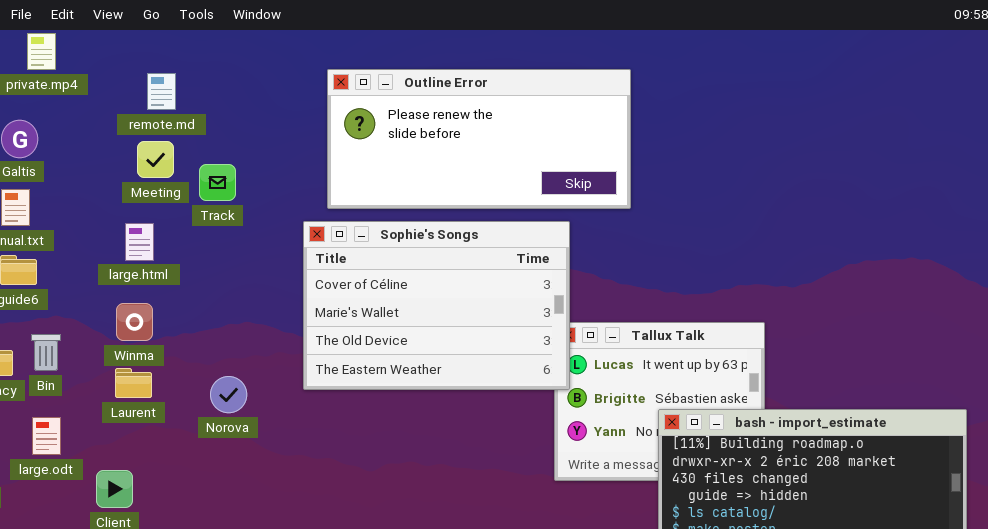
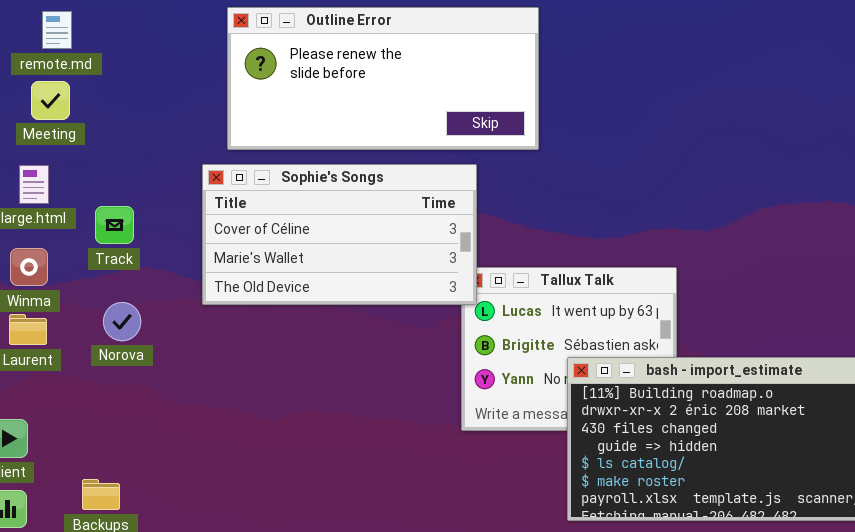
Track: [199,164,236,201] -> [95,206,134,244], moved
Sophie's Songs: [303,221,570,390] -> [202,164,477,305], resized
Norova: [210,376,247,413] -> [103,302,141,341], moved

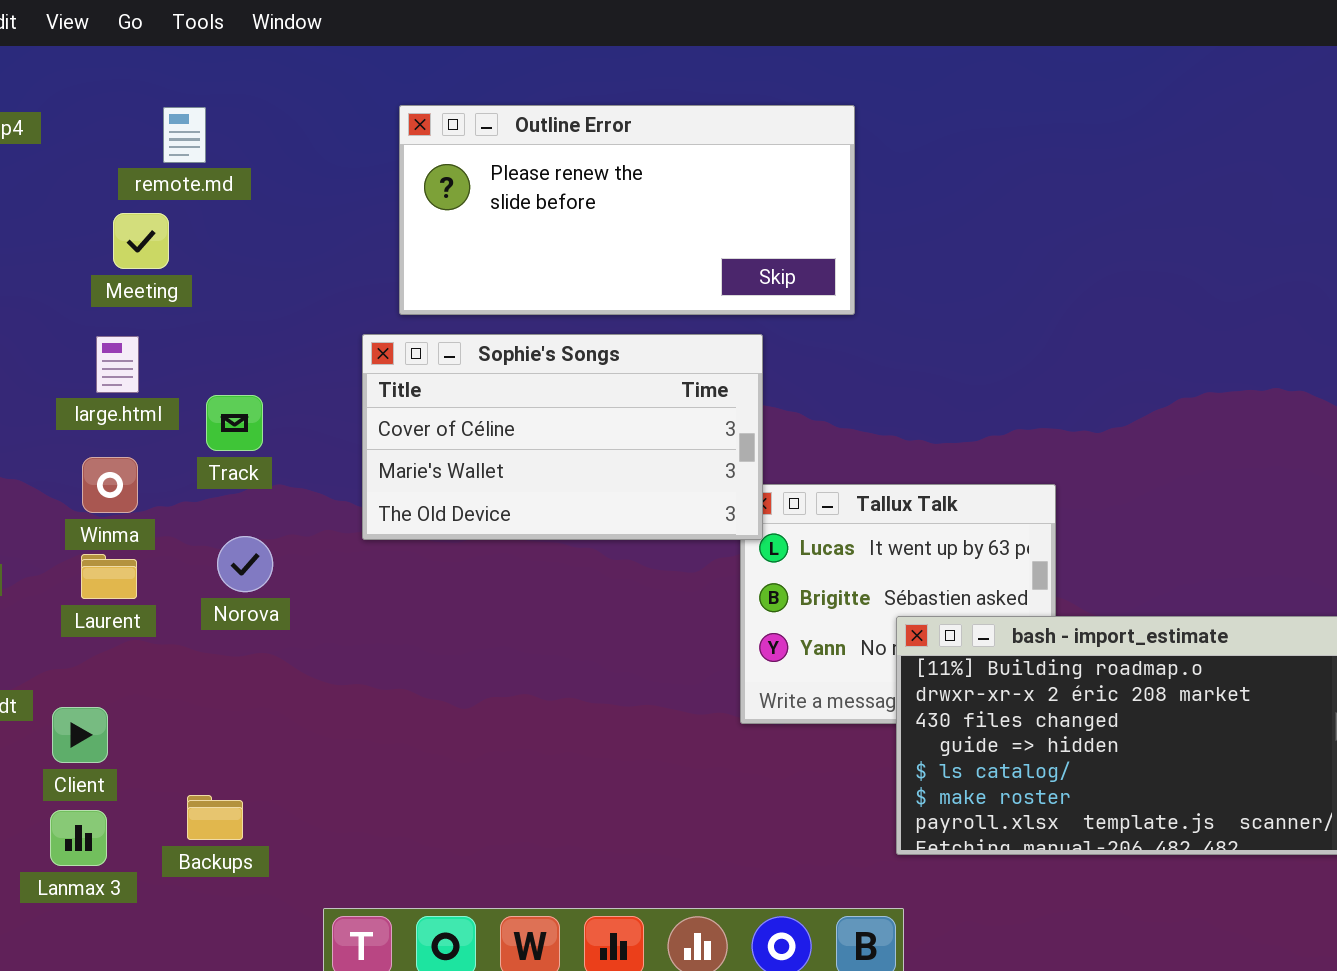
remote.md: [42,11,72,49] -> [163,107,206,163], moved

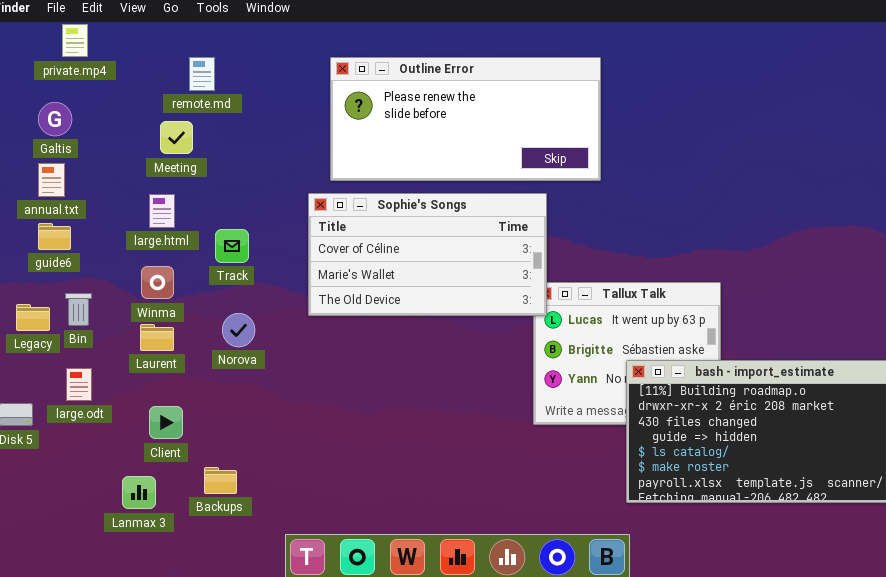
Client: [52,707,108,763] -> [149,406,183,439], moved

